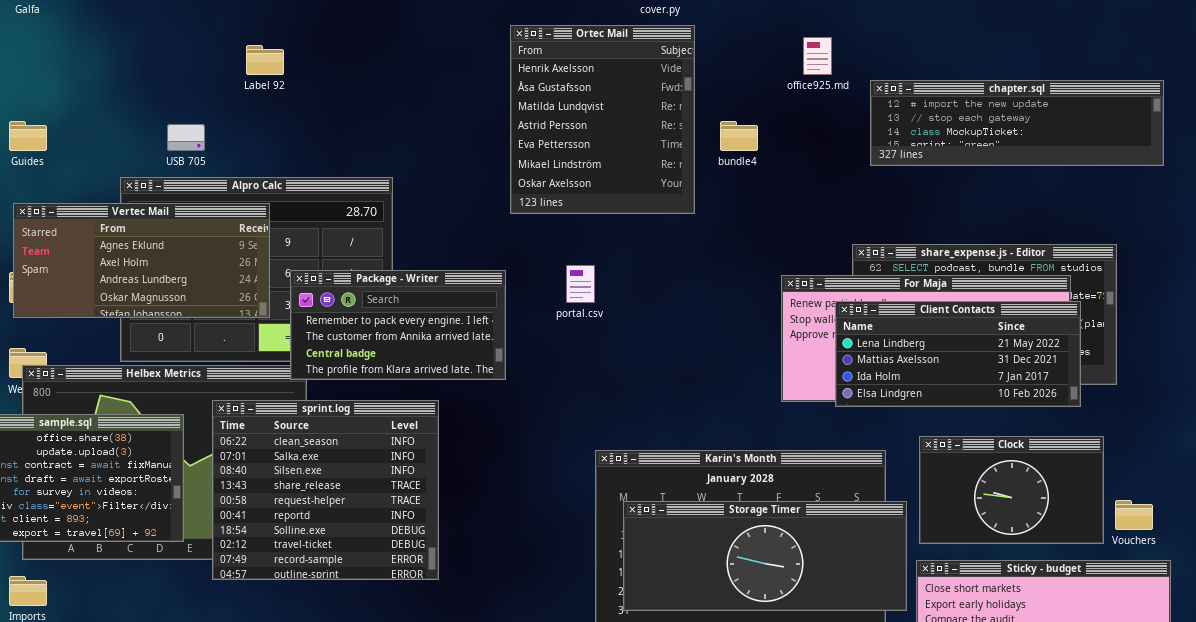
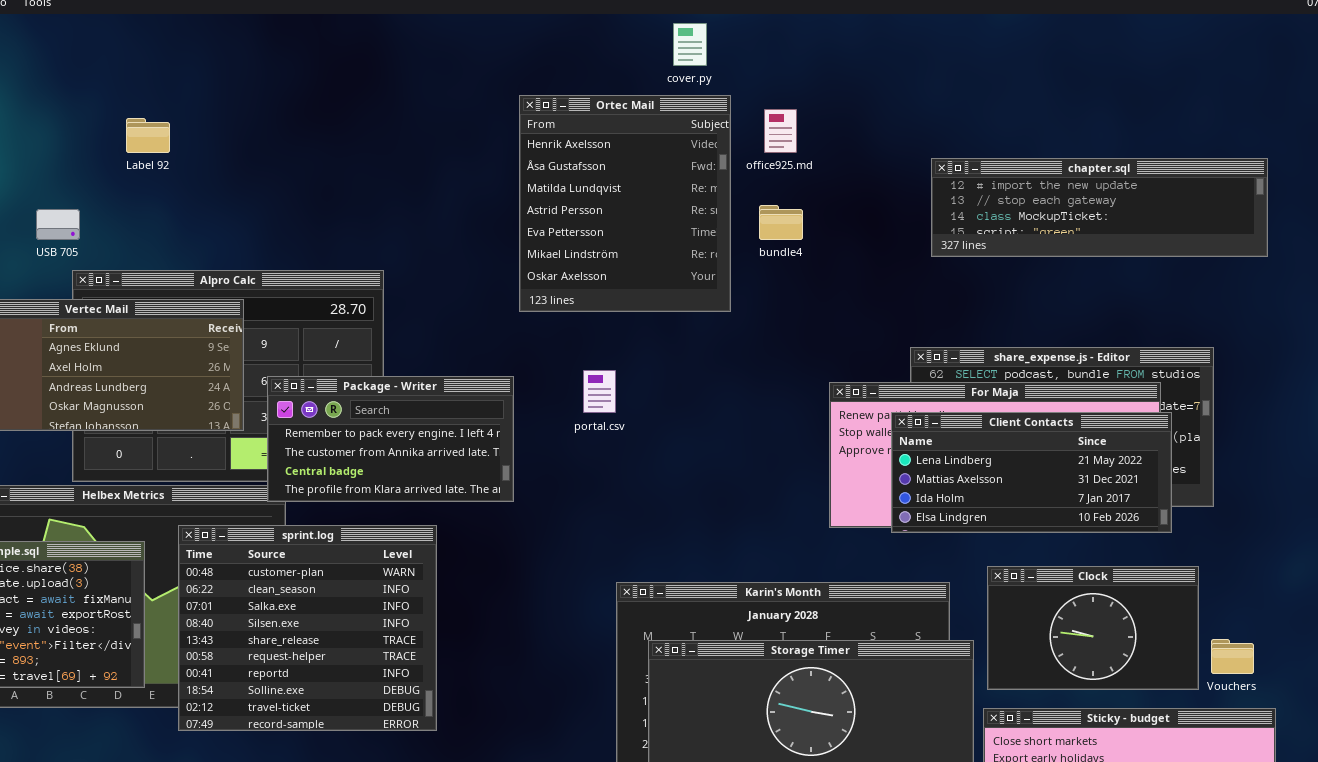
office925.md: [803,37,832,75] -> [764,109,797,153], moved
Label 92: [246,45,284,75] -> [126,118,170,153], moved
USB 705: [167,124,205,151] -> [36,209,80,240], moved
sprint.log: [212,400,439,580] -> [178,525,437,731], scrolled up 1 row

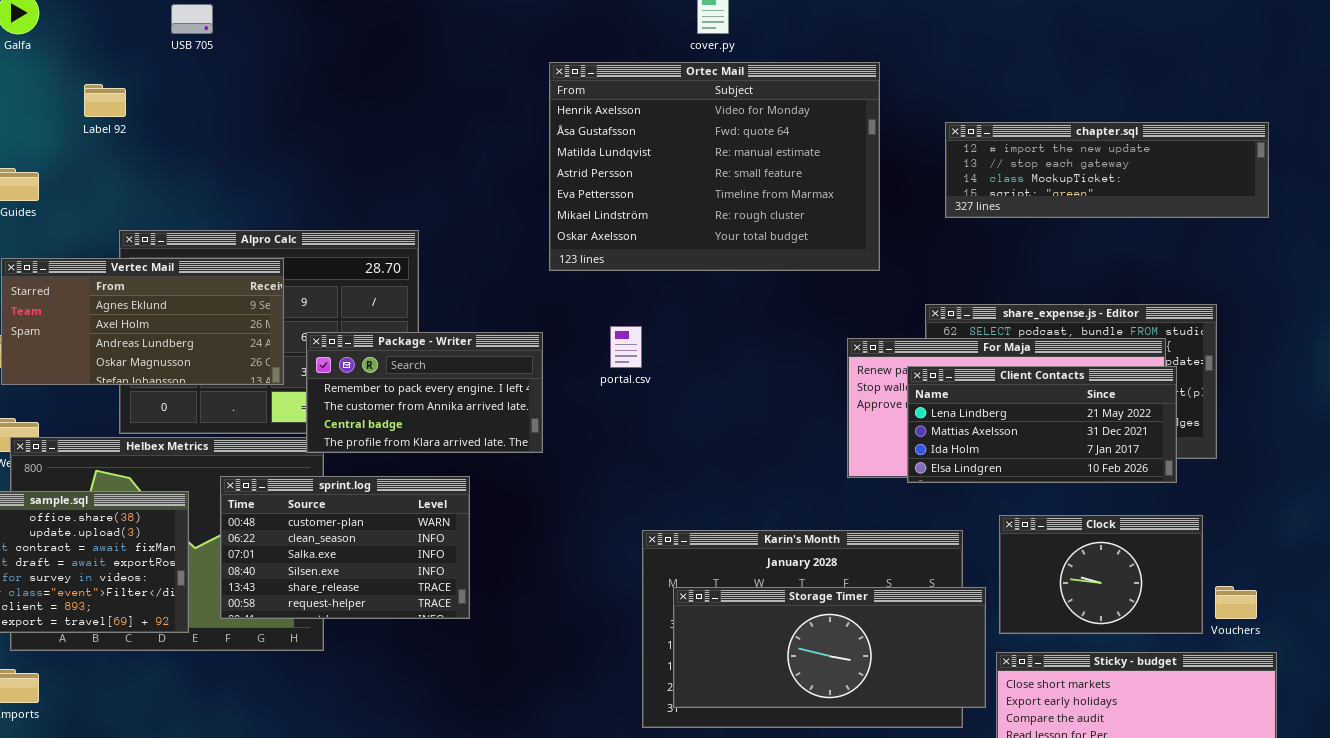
Ortec Mail: [519,95,731,312] -> [549,62,880,271], resized
Label 92: [126,118,170,153] -> [84,84,126,117], moved
USB 705: [36,209,80,240] -> [171,4,213,34], moved
sprint.log: [178,525,437,731] -> [220,476,470,619], resized

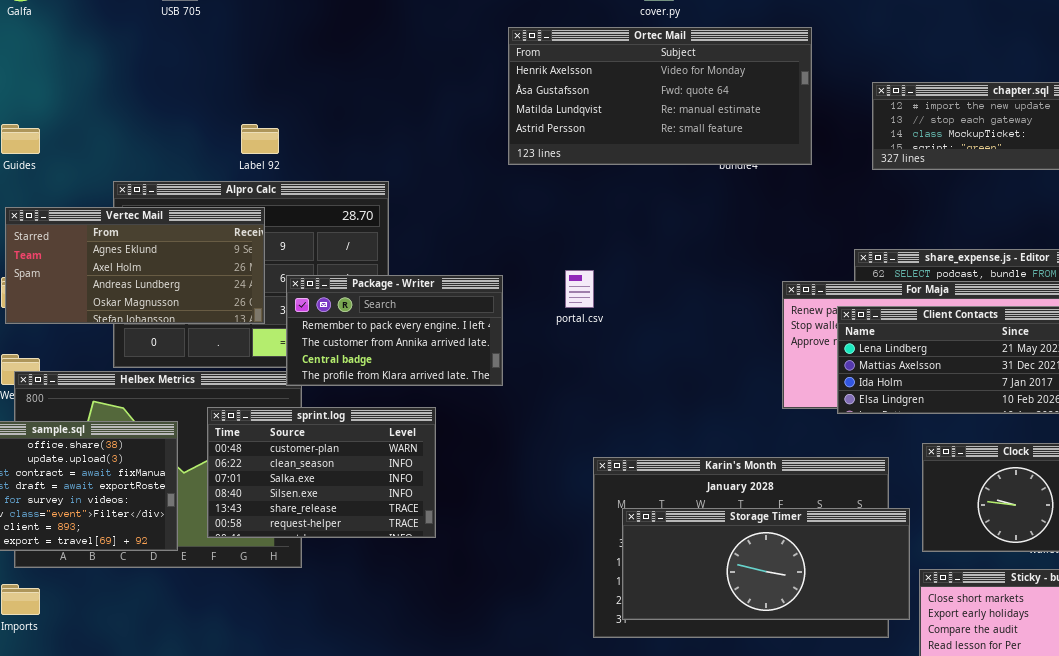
Ortec Mail: [549,62,880,271] -> [508,27,812,165], resized
Label 92: [84,84,126,117] -> [241,124,279,154], moved

